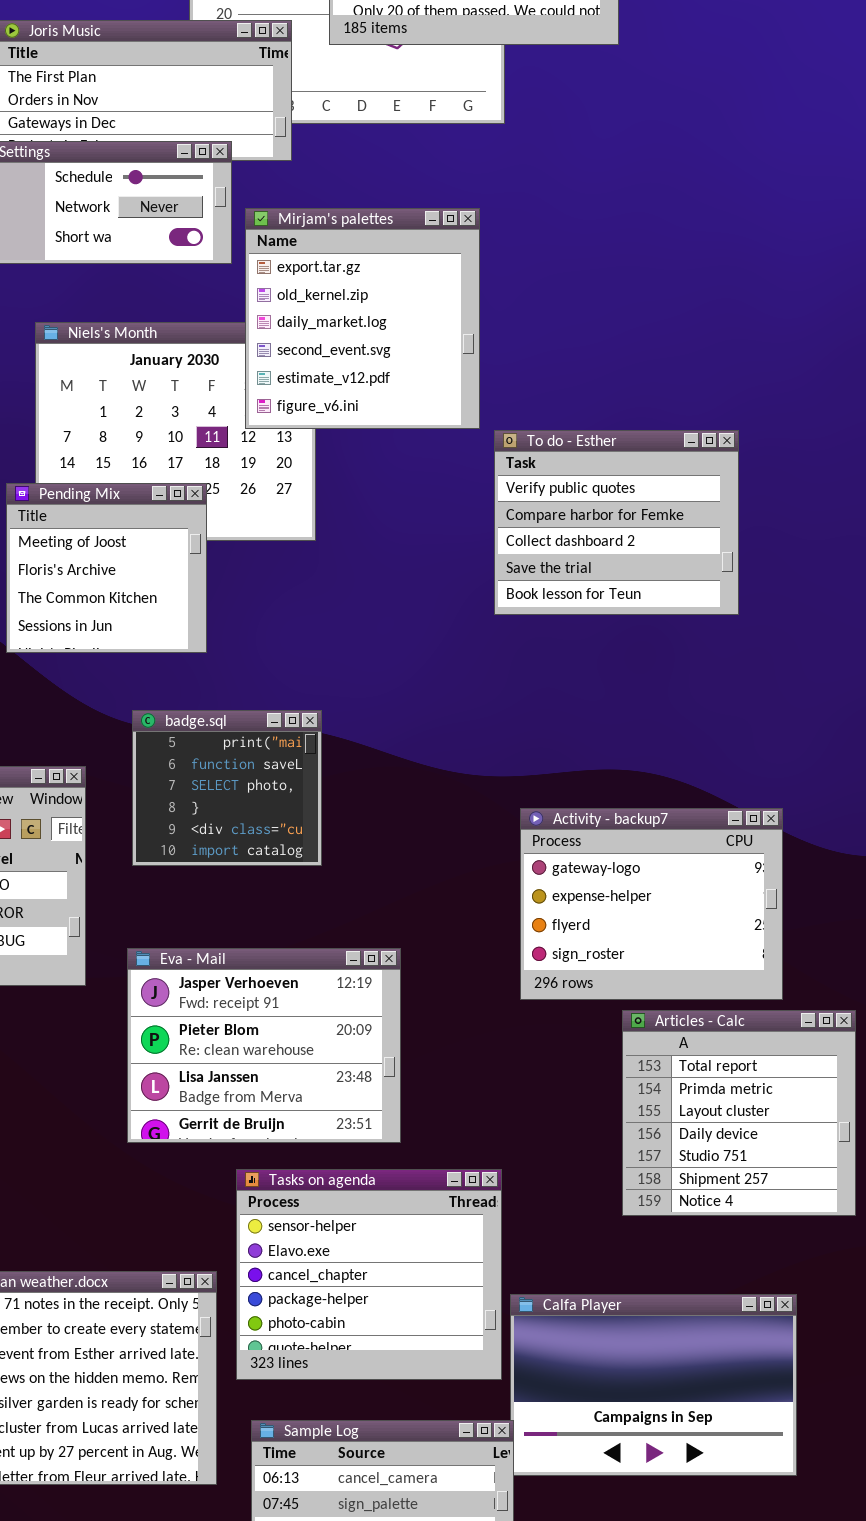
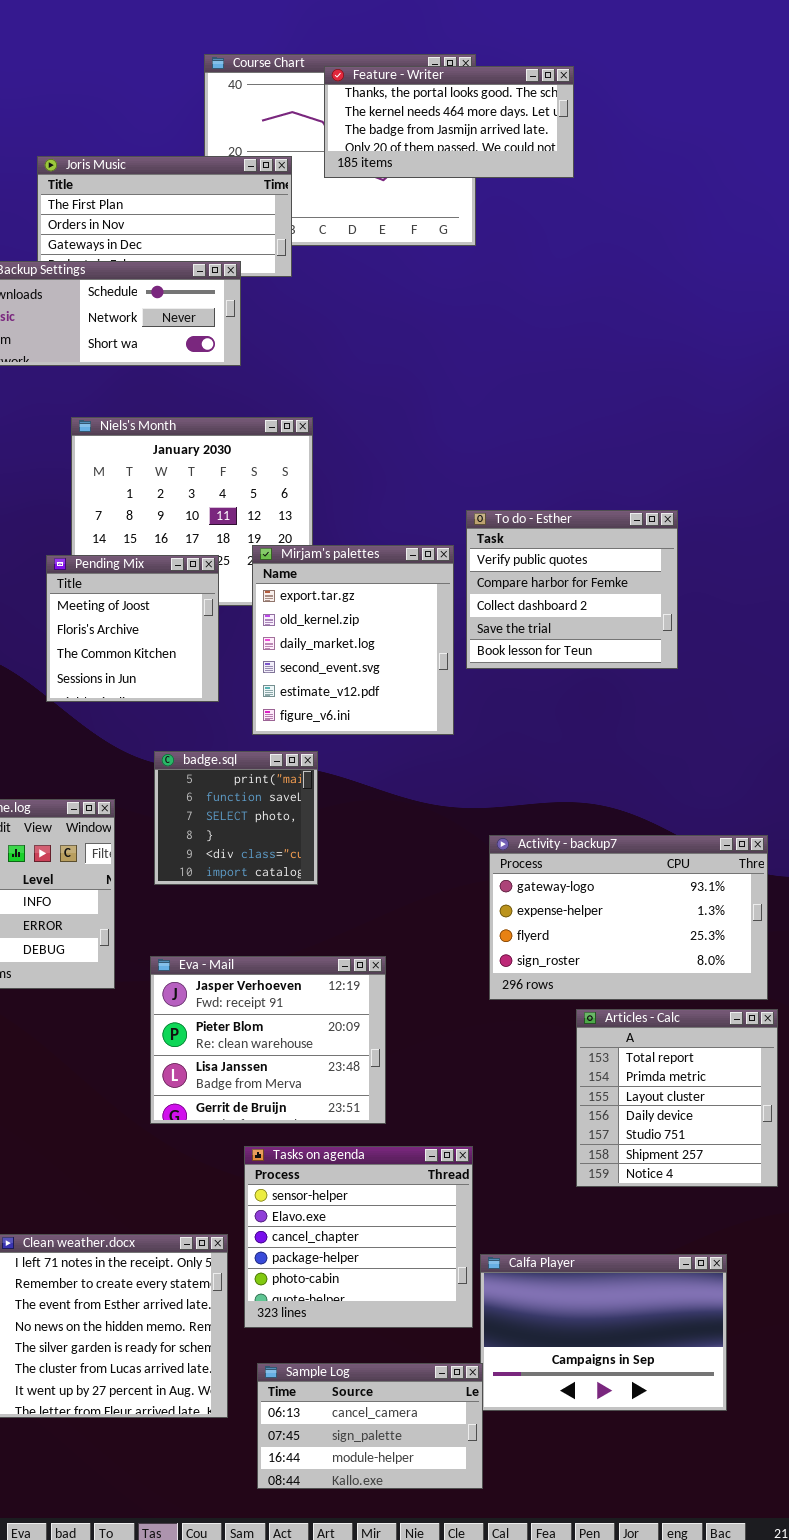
Mirjam's palettes: [245,208,480,429] -> [252,545,454,735], moved
Activity - backup7: [520,808,783,1000] -> [489,835,768,1000], resized

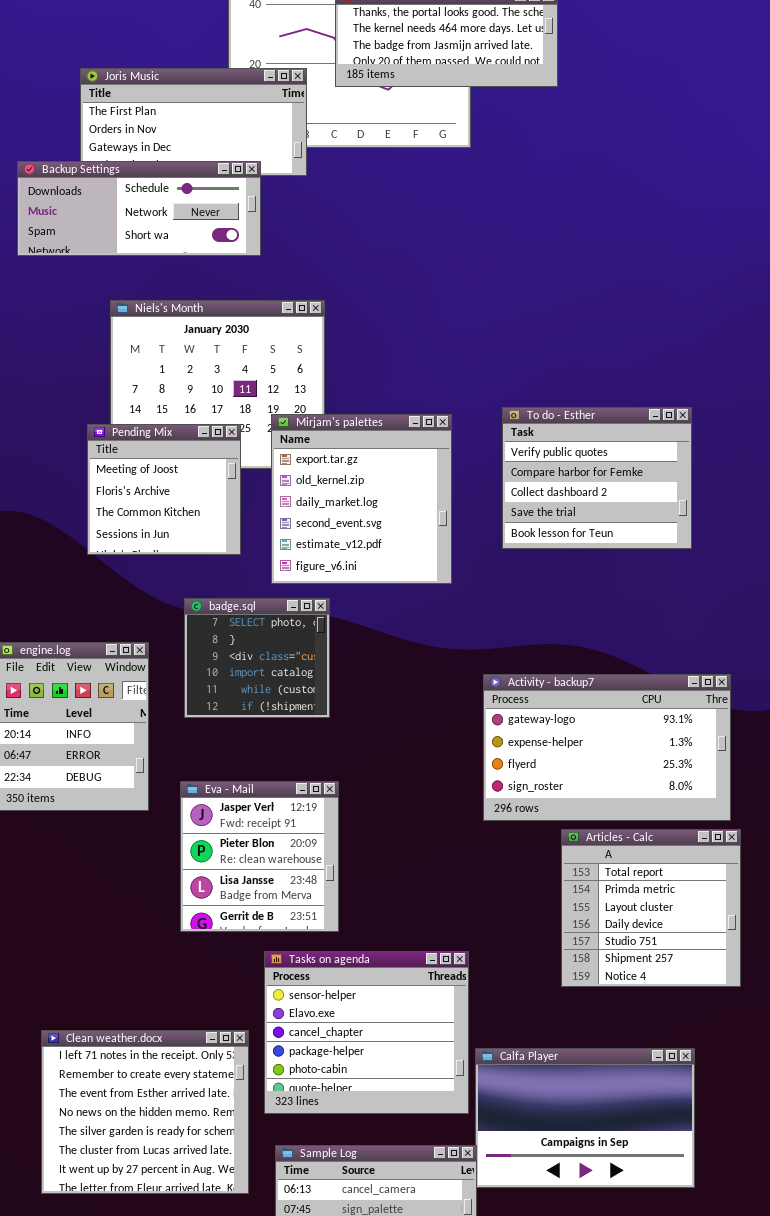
To do - Esther: [466,510,678,669] -> [502,407,692,549], moved
badge.sql: [154,751,318,885] -> [184,598,330,718], scrolled down 2 rows
Eva - Mail: [150,956,386,1124] -> [180,781,339,932], resized

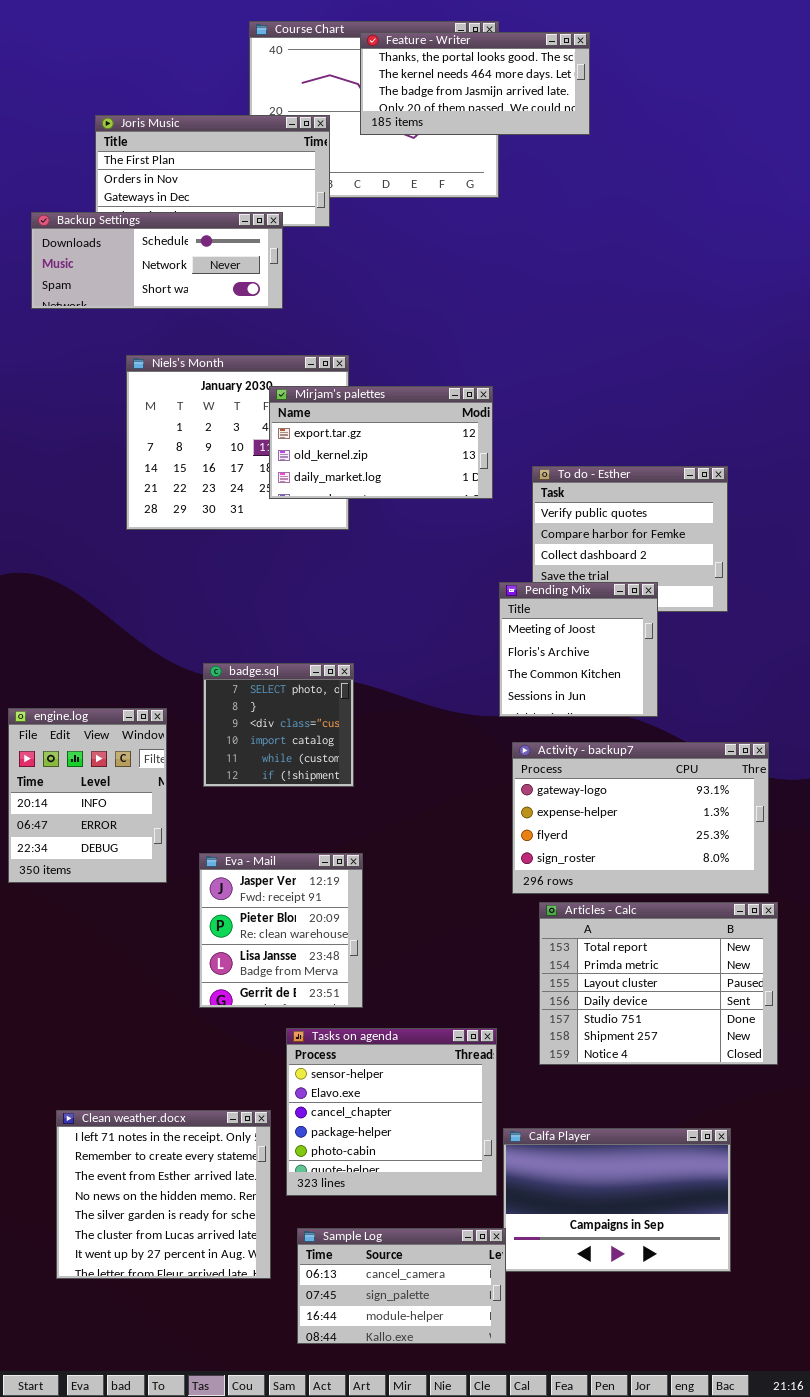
Mirjam's palettes: [271,414,452,584] -> [269,386,493,499], moved, resized
Pending Mix: [87,424,241,555] -> [499,582,658,717], moved
Articles - Calc: [561,829,741,987] -> [539,902,778,1065], resized

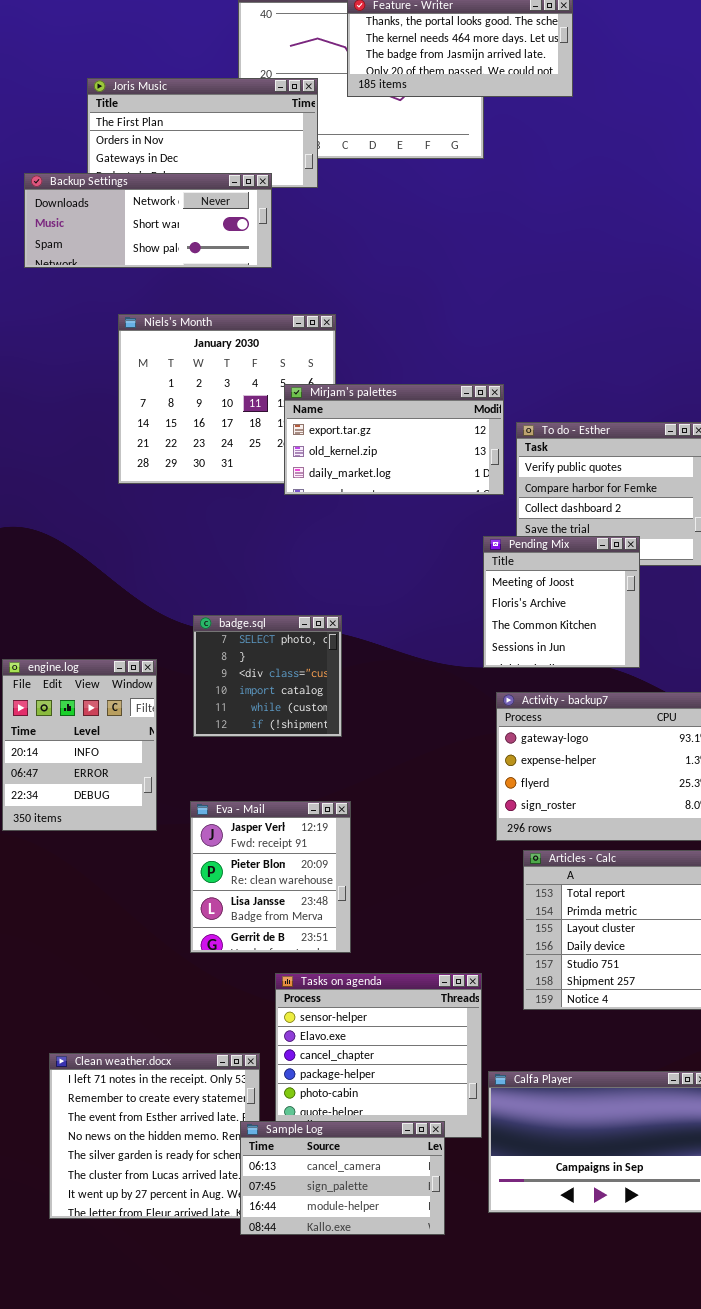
Backup Settings: [31,212,283,309] -> [24,173,272,268], scrolled down 1 row
Mirjam's palettes: [269,386,493,499] -> [284,384,504,495], moved
Sample Log: [297,1228,506,1344] -> [240,1121,445,1235], moved

